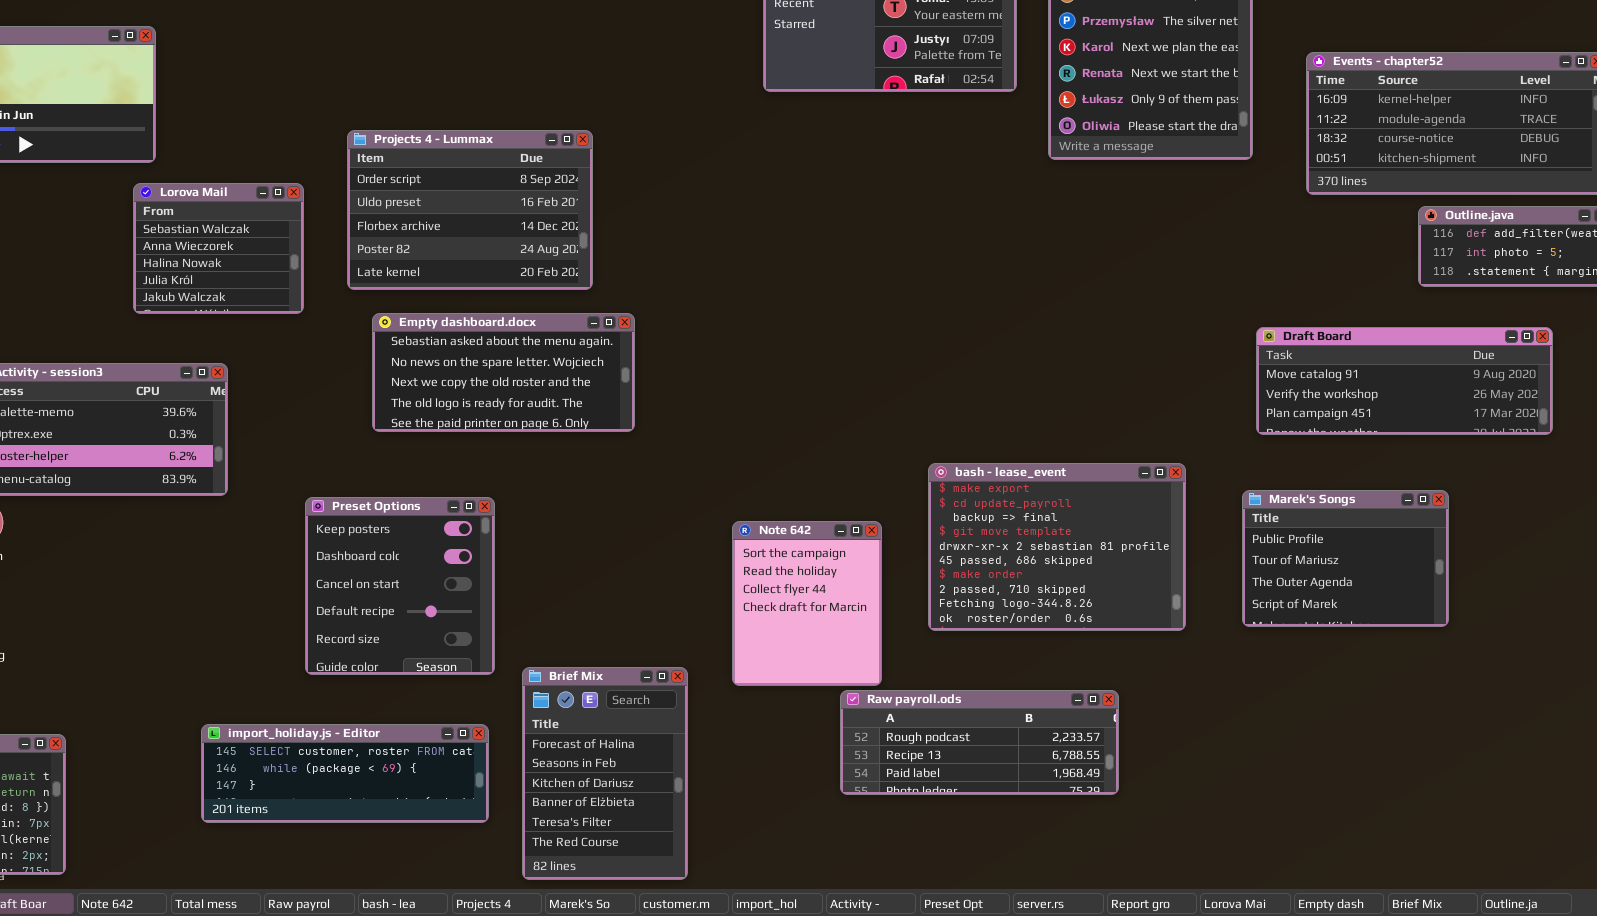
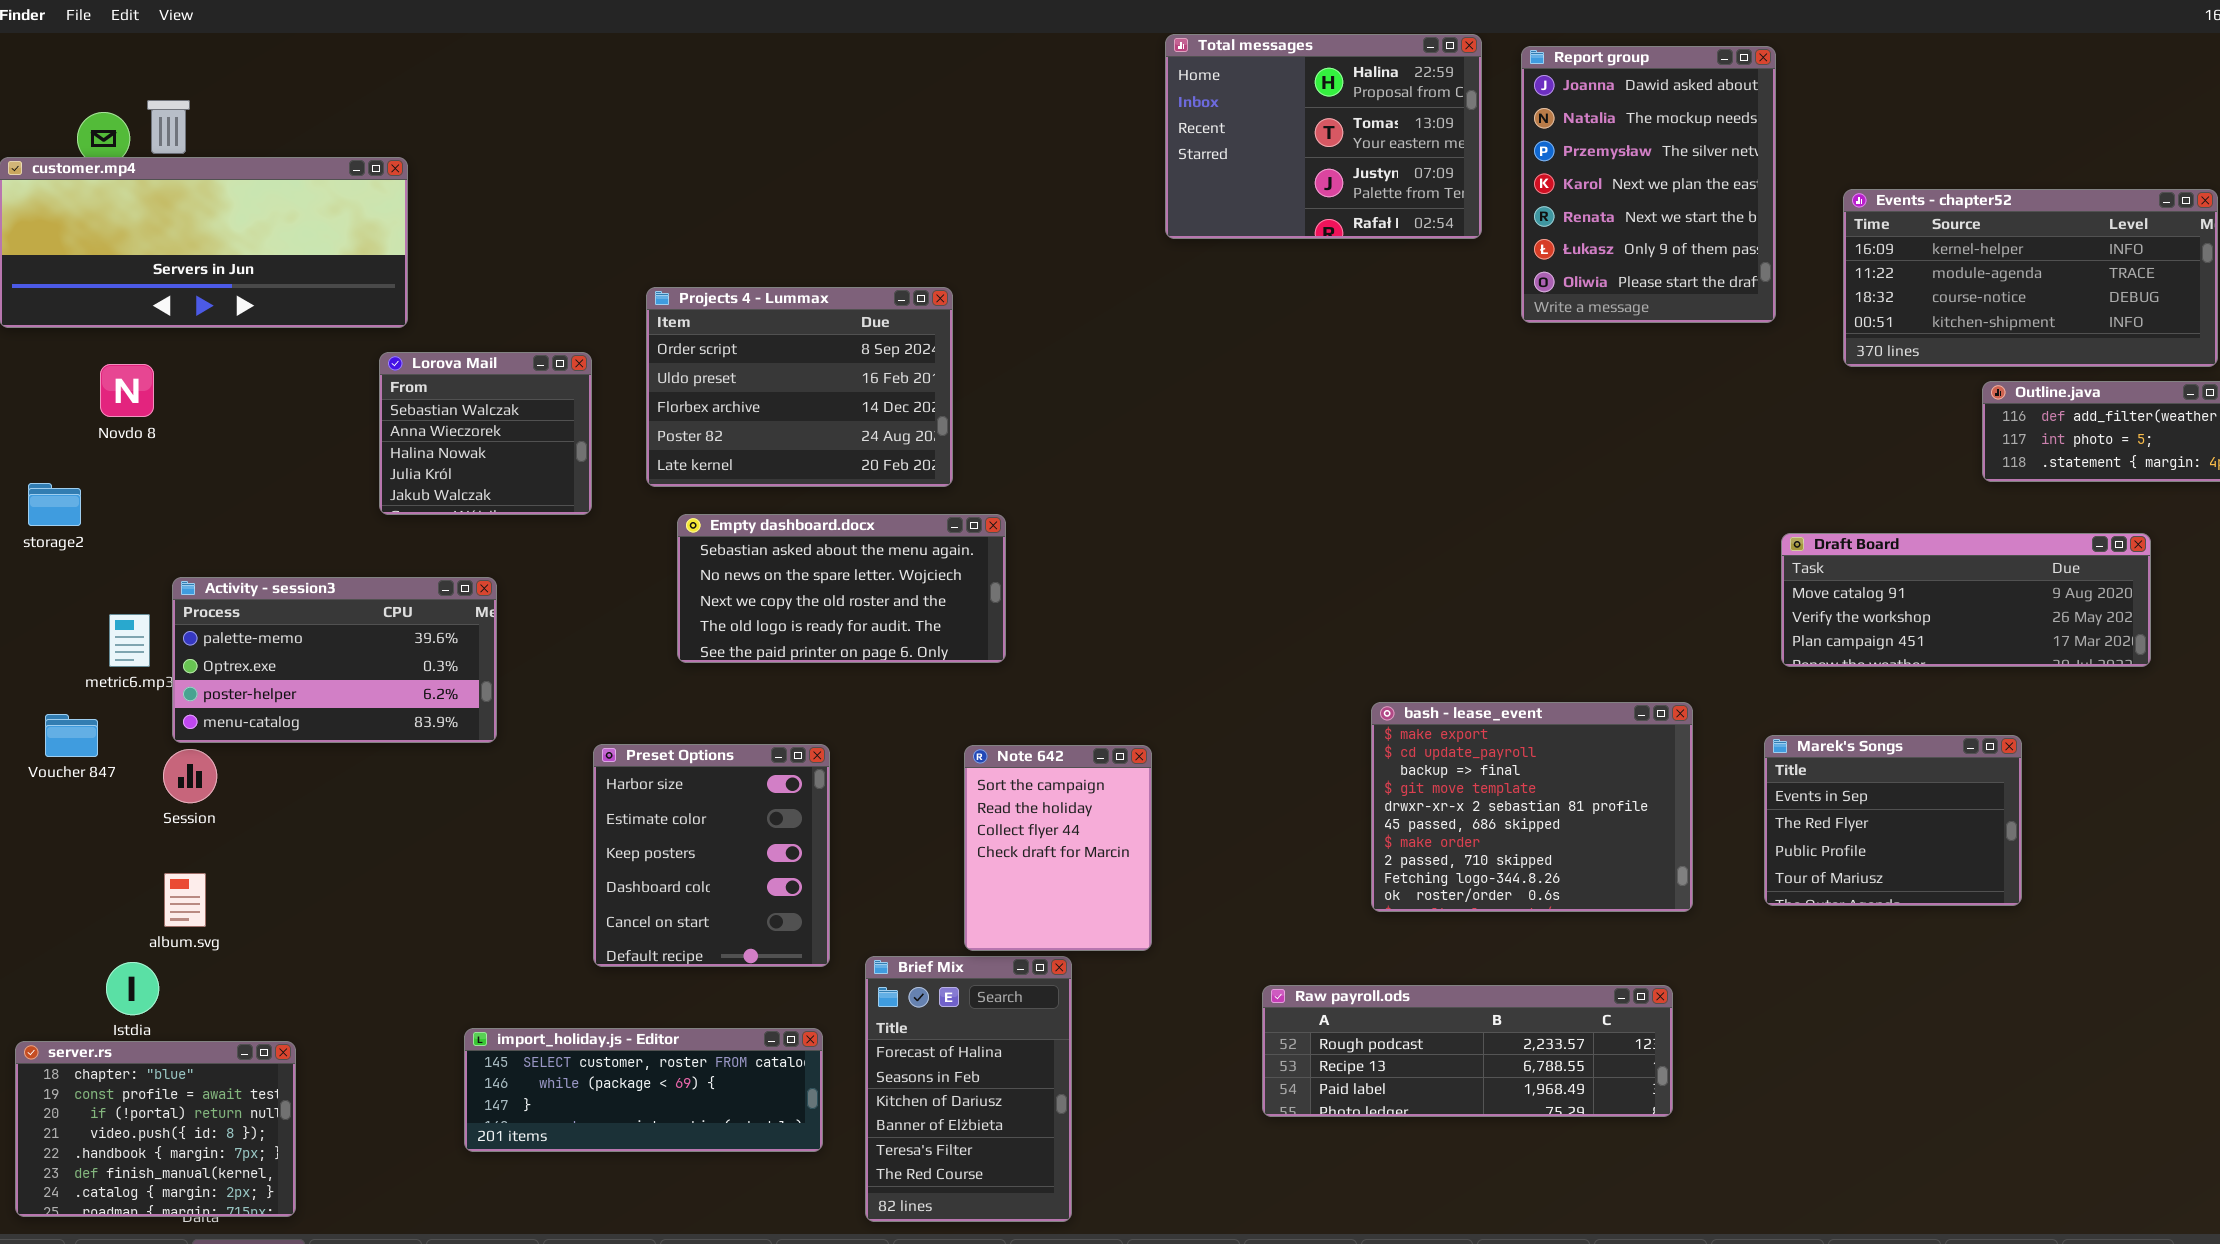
Marek's Songs: [1242,490,1449,627] -> [1764,735,2022,906], scrolled up 2 rows
Preset Options: [305,497,495,675] -> [593,744,830,967], scrolled up 2 rows
Note 642: [732,521,882,686] -> [964,745,1152,951], moved
Raw payroll.ods: [840,690,1119,795] -> [1262,985,1673,1117], resized

